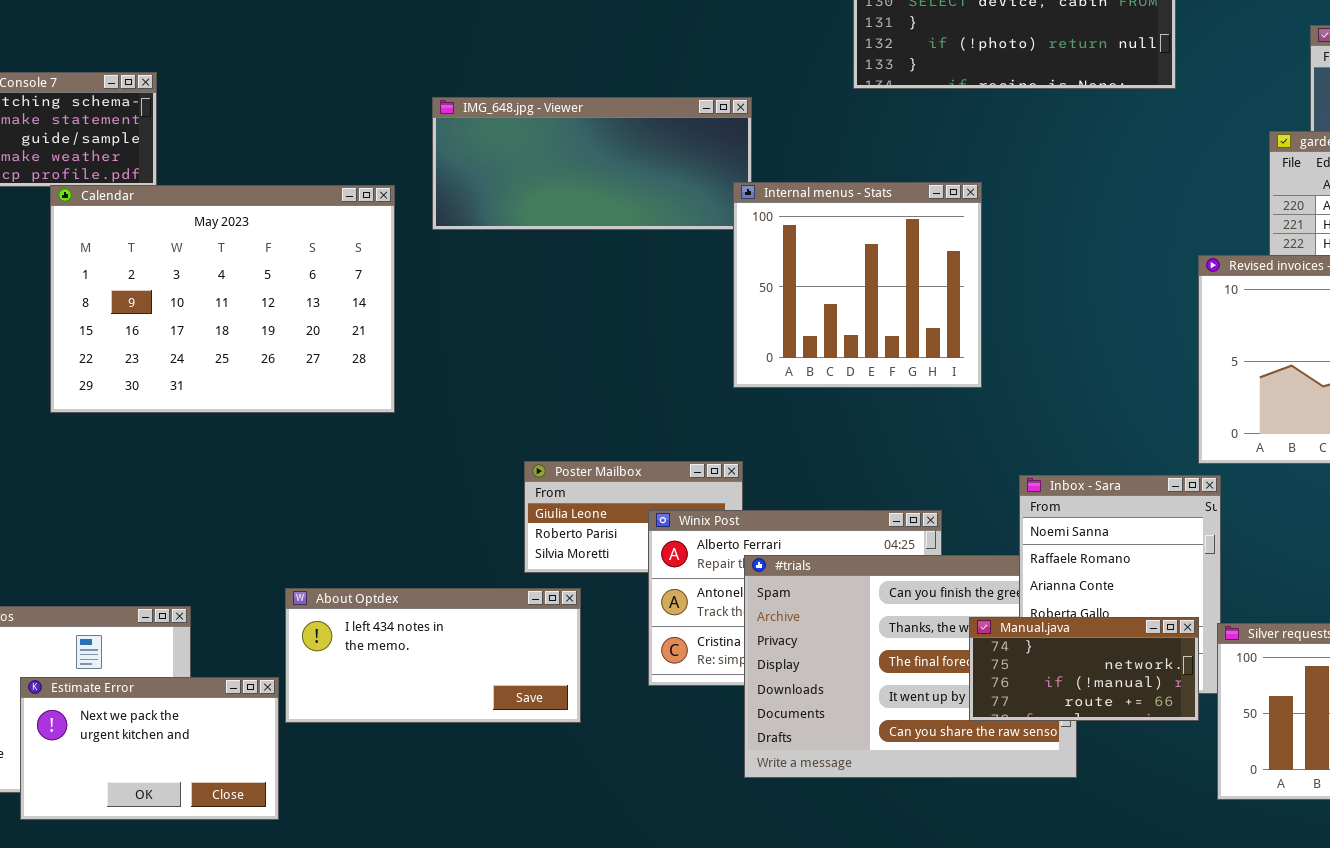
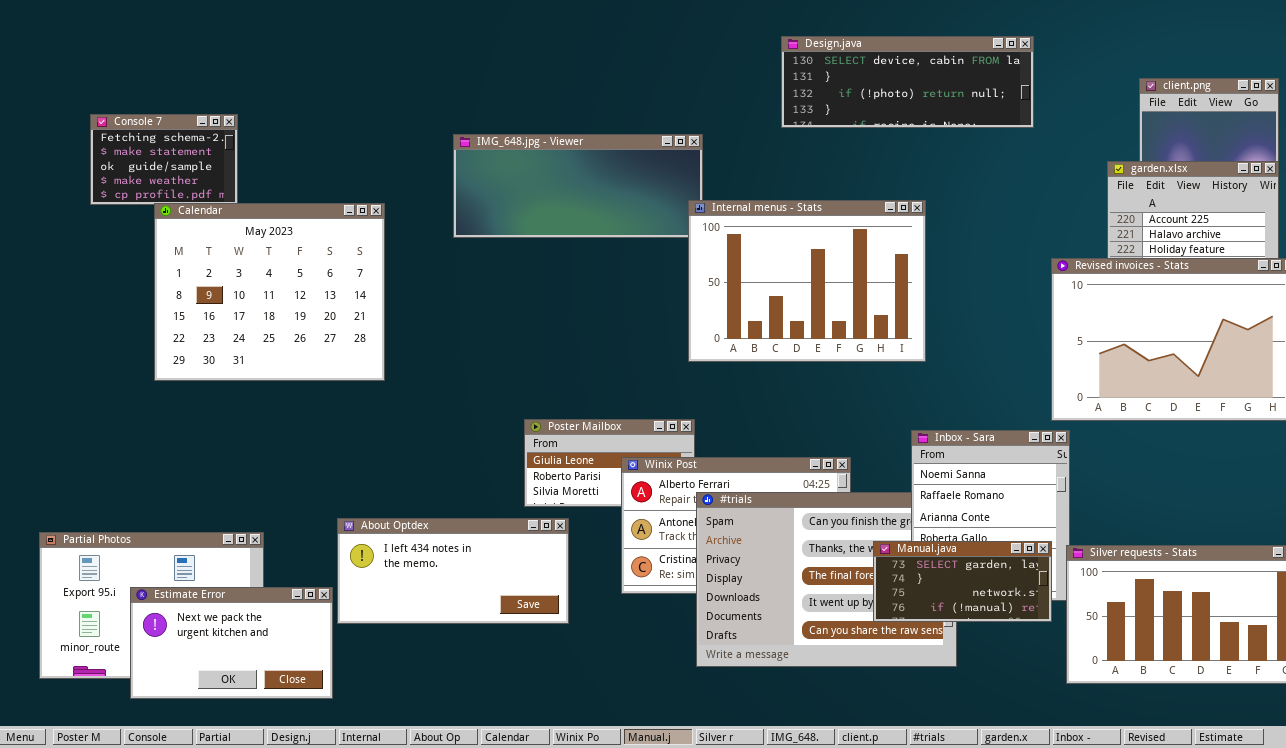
Internal menus - Stats: [733,182,982,388] -> [688,200,926,362], resized
Calendar: [50,185,395,413] -> [154,203,385,381], resized
Manual.java: [969,617,1199,721] -> [873,541,1052,622], scrolled up 1 row

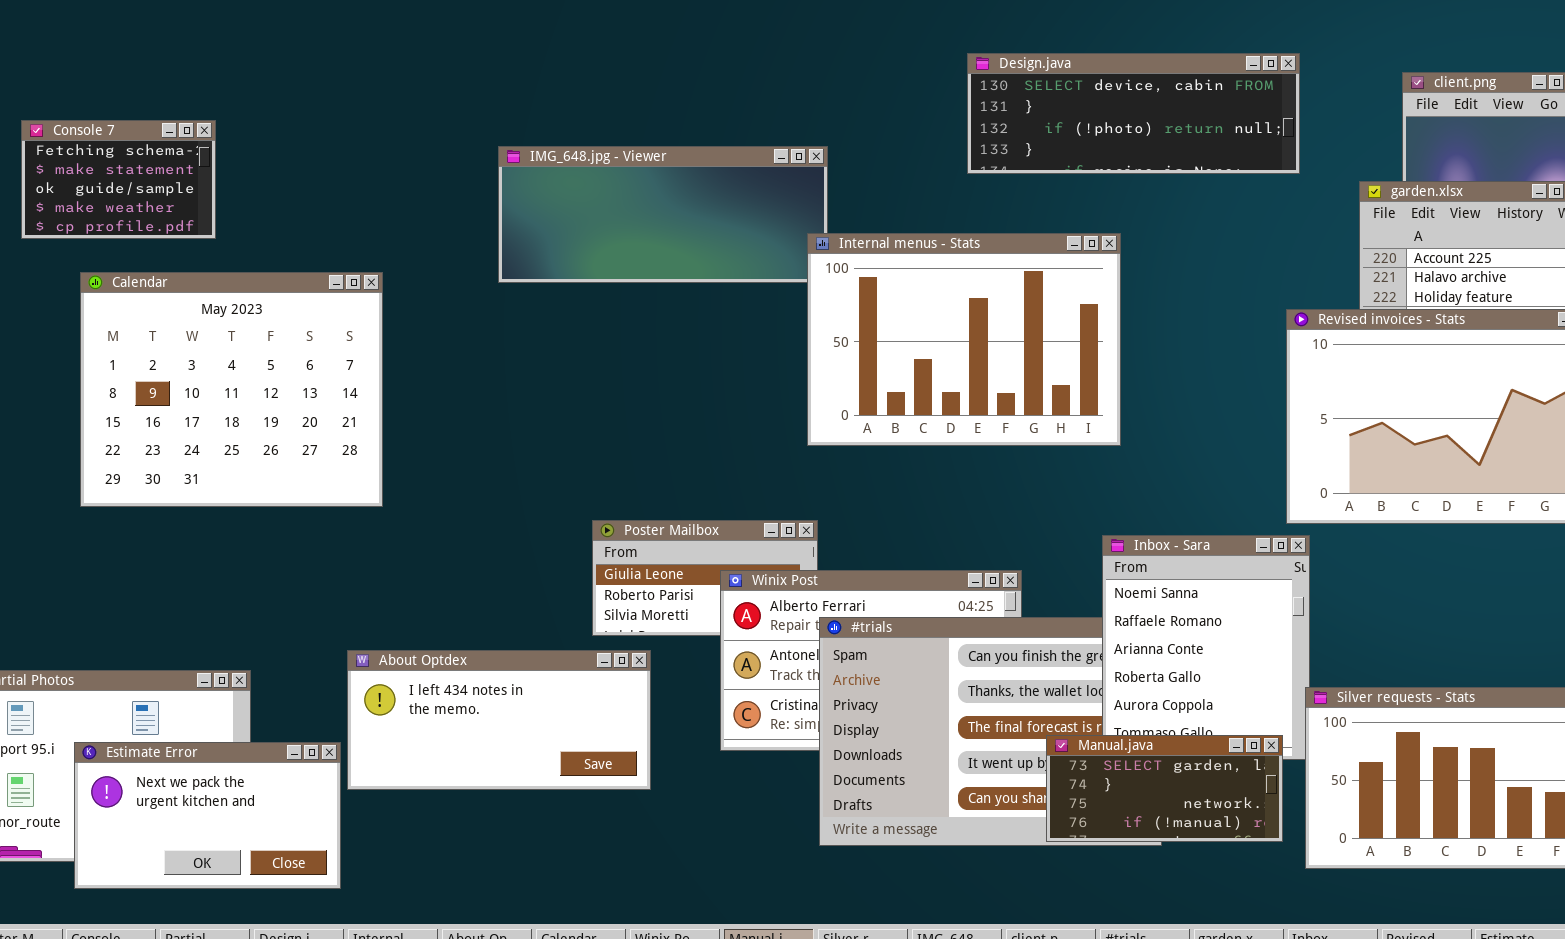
Design.java: [781,36,1034,128] -> [967,53,1300,174], moved
Calendar: [154,203,385,381] -> [80,272,383,507], moved
Manual.java: [873,541,1052,622] -> [1046,735,1283,842], moved

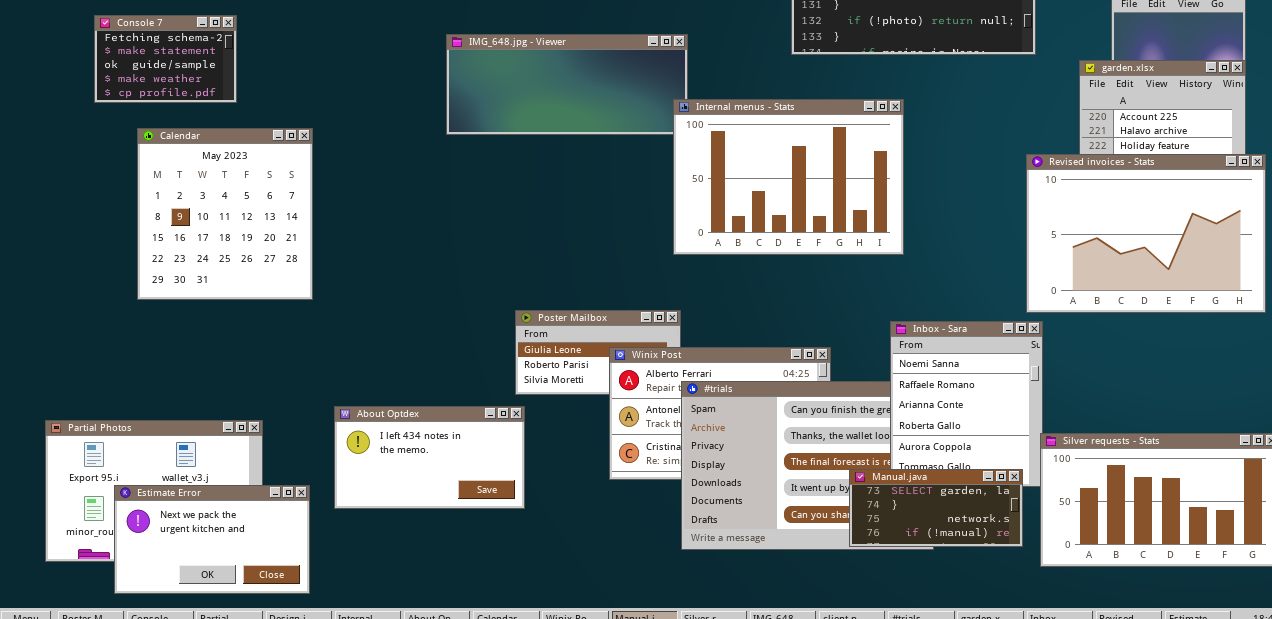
Calendar: [80,272,383,507] -> [137,128,313,300], resized
About Optdex: [347,650,651,790] -> [334,406,525,509], resized
Estimate Error: [74,742,341,889] -> [114,485,310,594], moved

